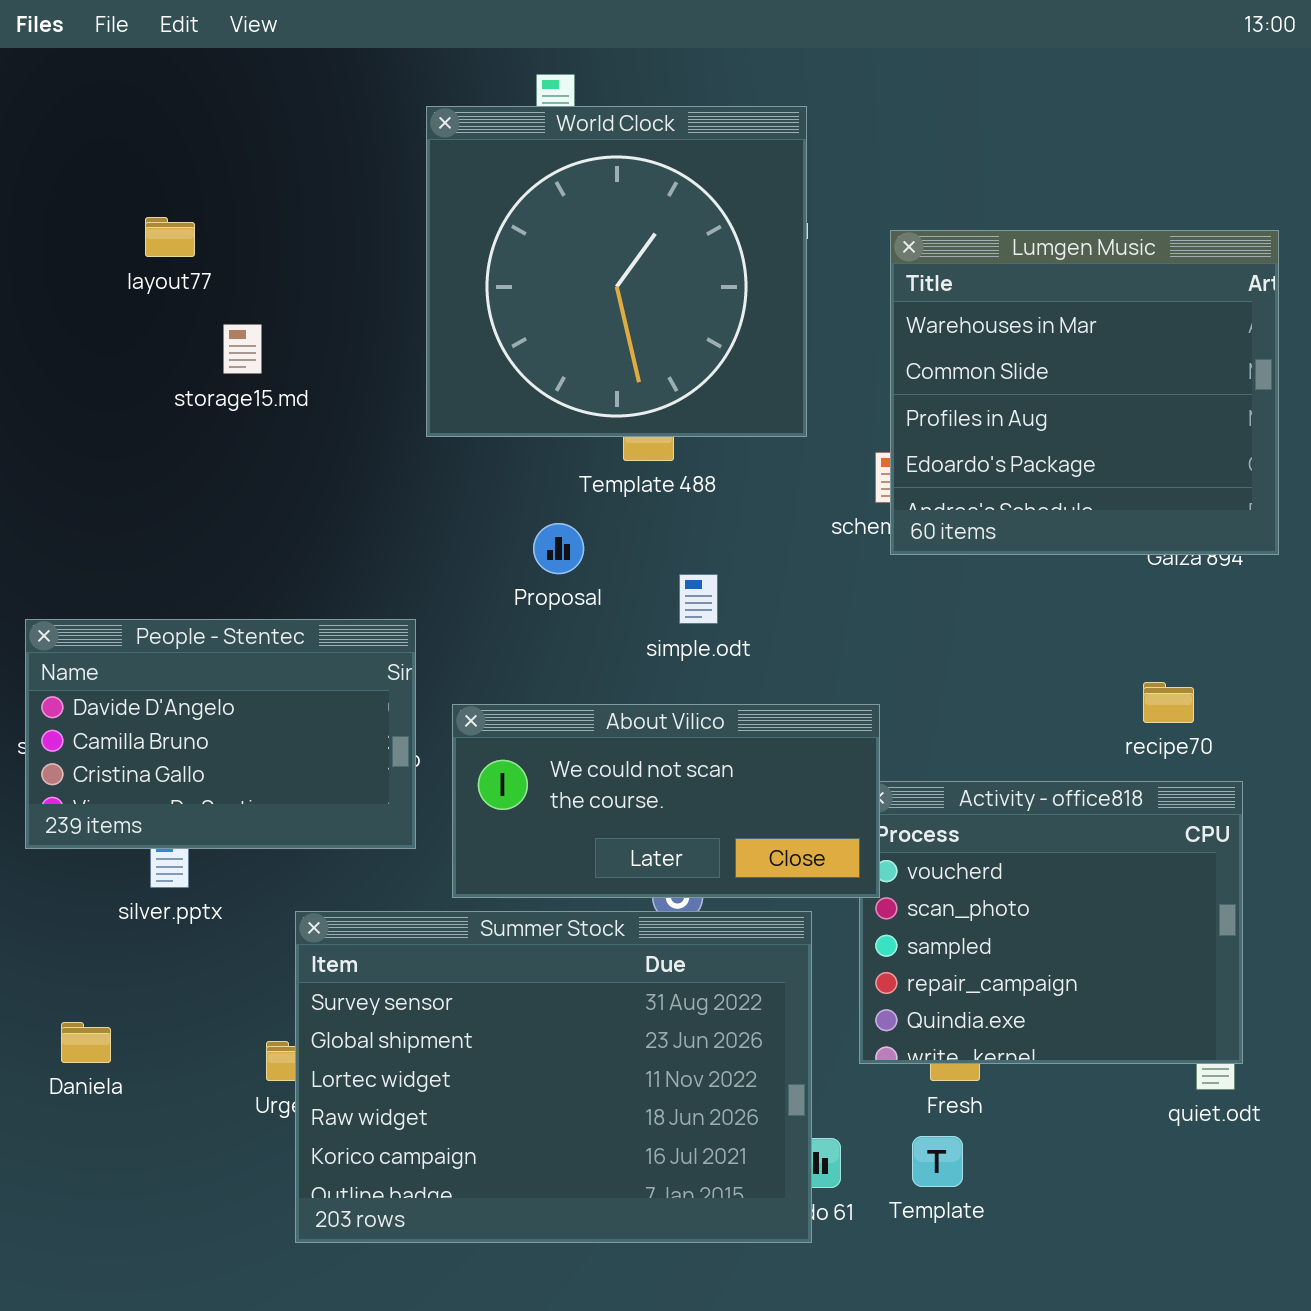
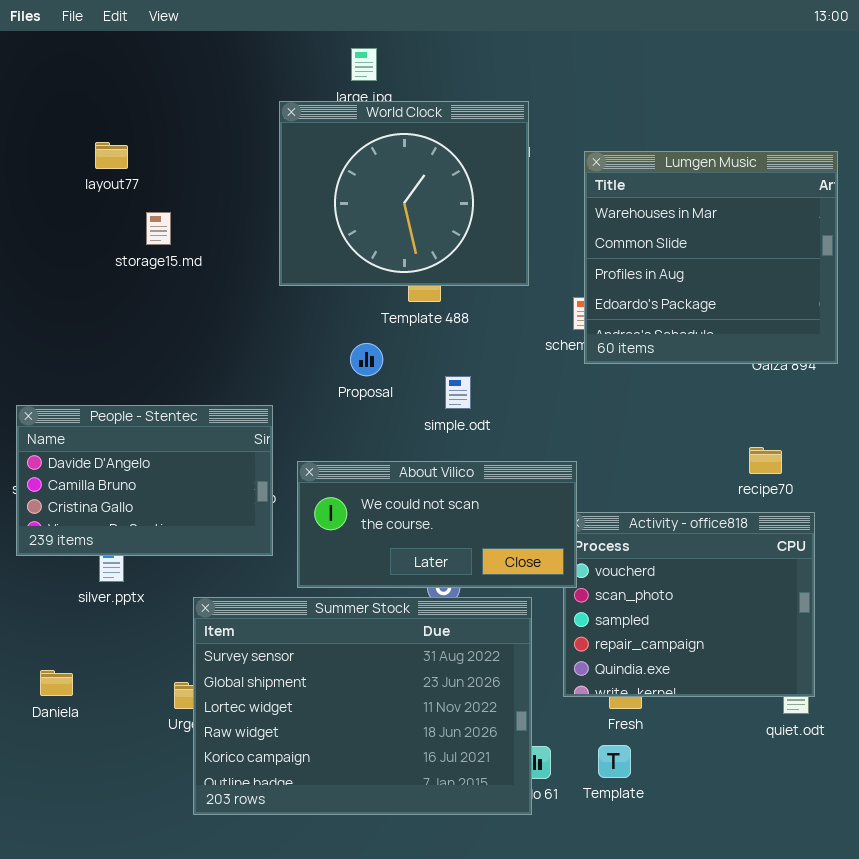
World Clock: [426,106,807,437] -> [279,101,529,286], resized

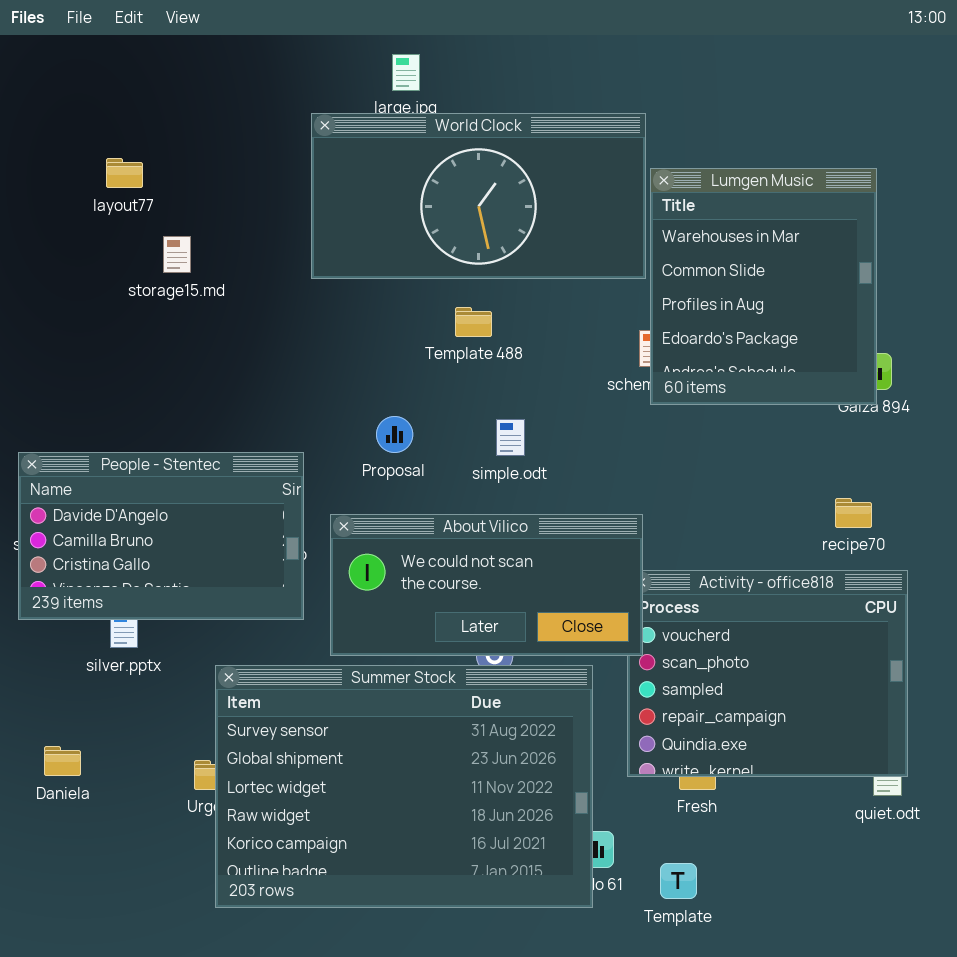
World Clock: [279,101,529,286] -> [311,113,646,279], resized
Lumgen Music: [584,151,838,364] -> [650,168,877,405], resized
Proposal: [350,343,383,376] -> [376,416,413,453], moved
Template: [598,745,631,778] -> [660,863,697,899], moved

